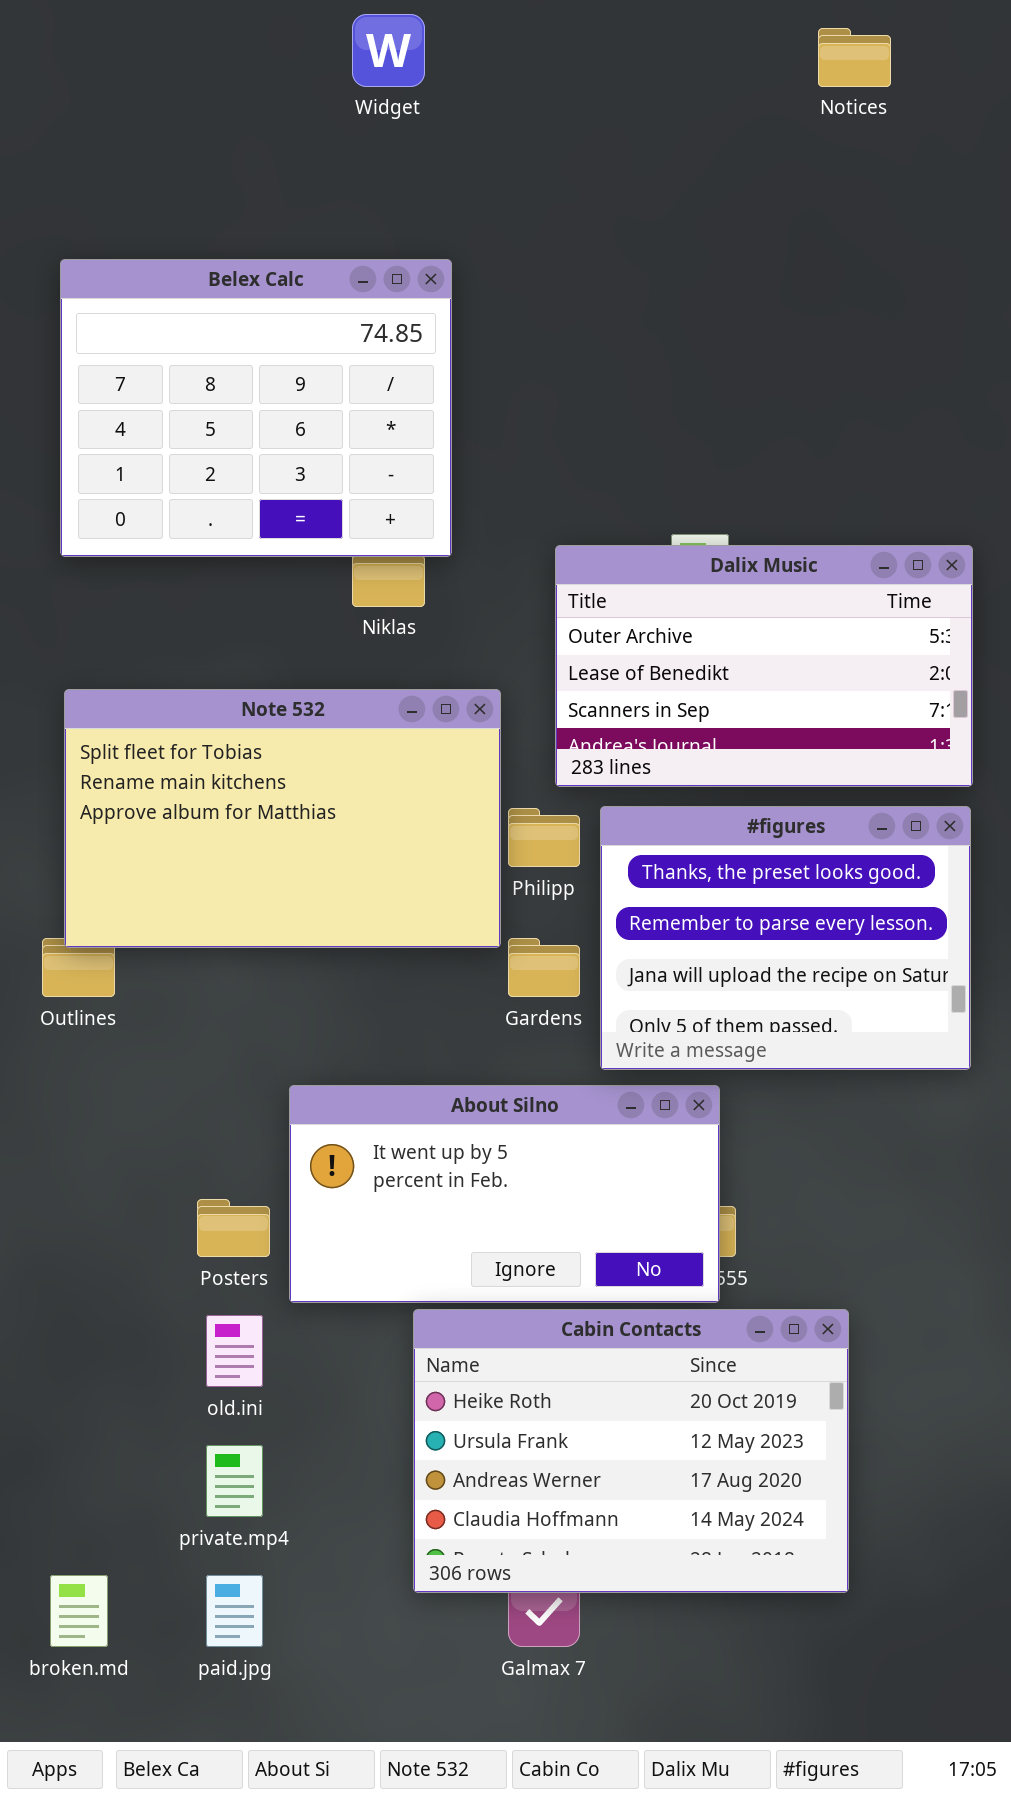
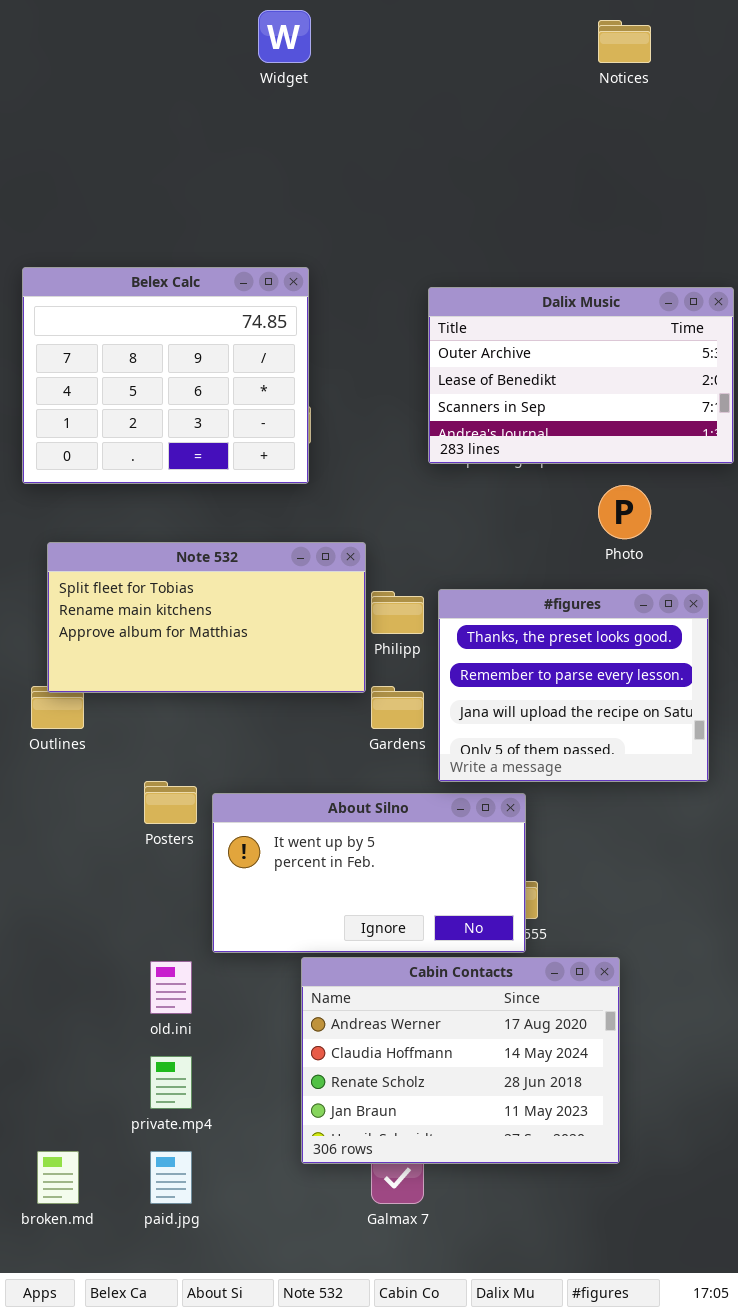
Belex Calc: [60,259,452,557] -> [22,267,309,484], moved
Dalix Music: [555,545,973,787] -> [428,287,734,464], moved
Note 532: [64,689,501,948] -> [47,542,366,693], resized
Posters: [197,1199,270,1257] -> [144,781,197,824], moved
Cabin Contacts: [413,1309,849,1593] -> [301,957,620,1164], scrolled down 2 rows

